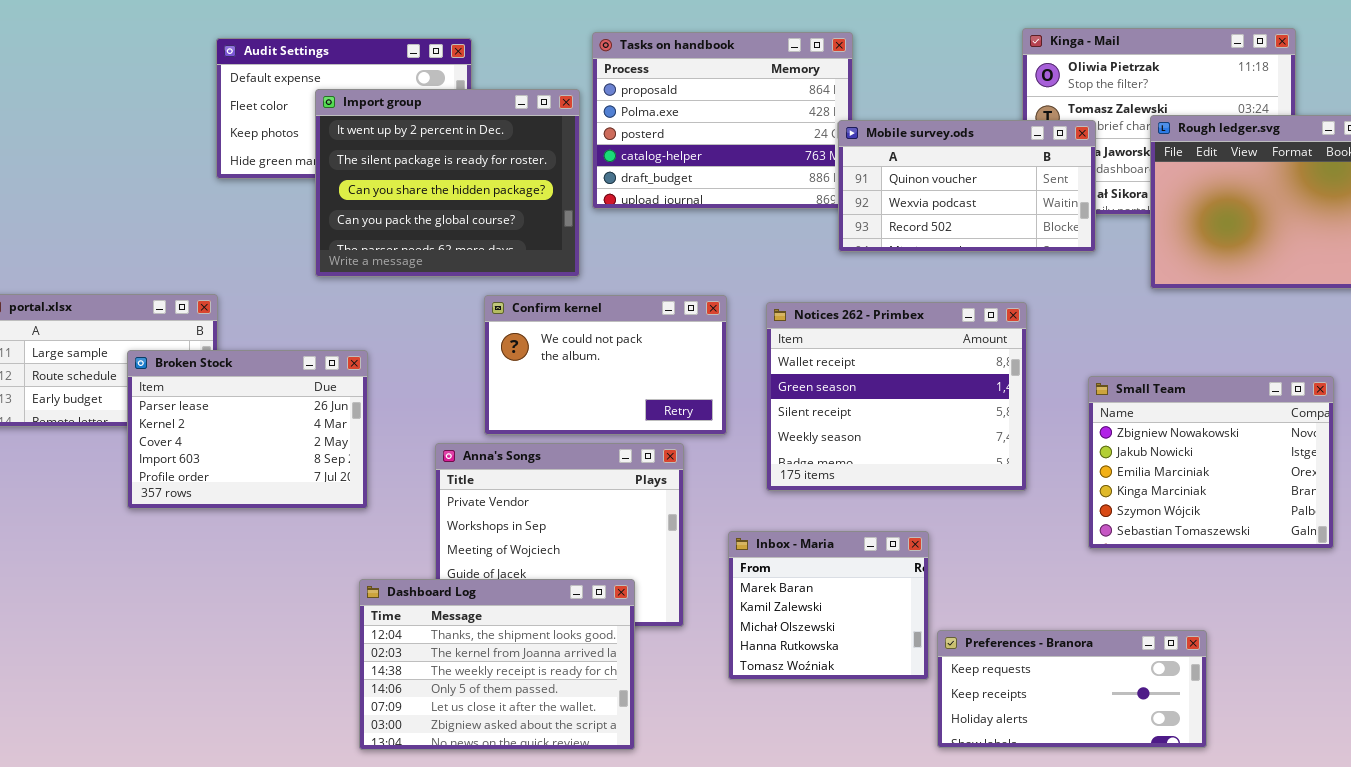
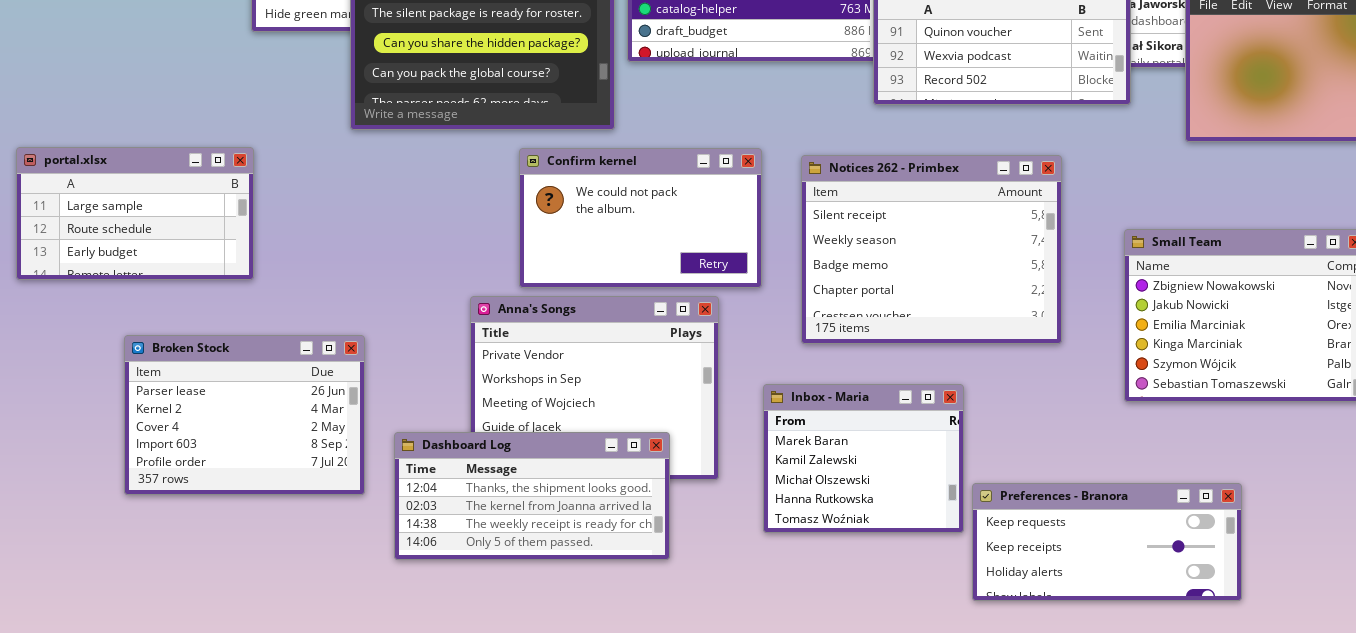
Notices 262 - Primbex: [766,302,1027,491] -> [801,155,1062,344], scrolled down 2 rows
Broken Stock: [127,350,368,509] -> [124,335,365,495], moved
Dashboard Log: [359,579,635,750] -> [394,432,670,560], resized

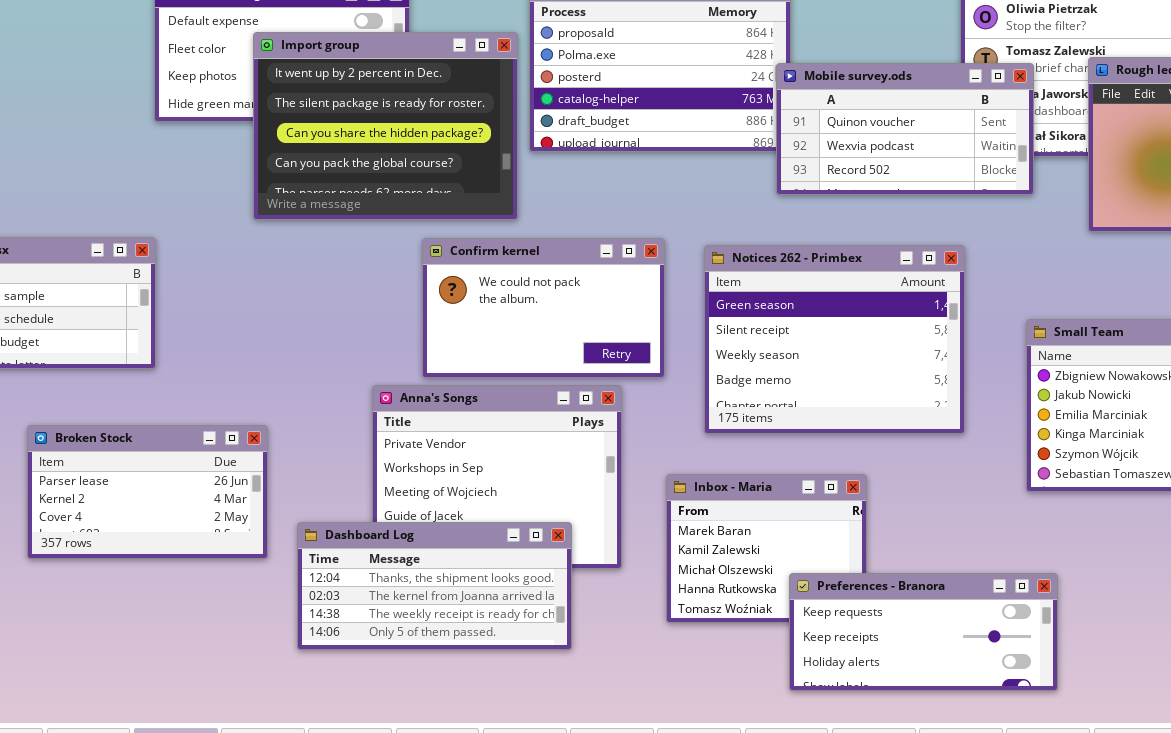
Notices 262 - Primbex: [801,155,1062,344] -> [704,245,965,434], scrolled up 1 row
Broken Stock: [124,335,365,495] -> [27,425,268,559], resized
Preferences - Branora: [972,483,1242,601] -> [789,573,1058,691], moved

